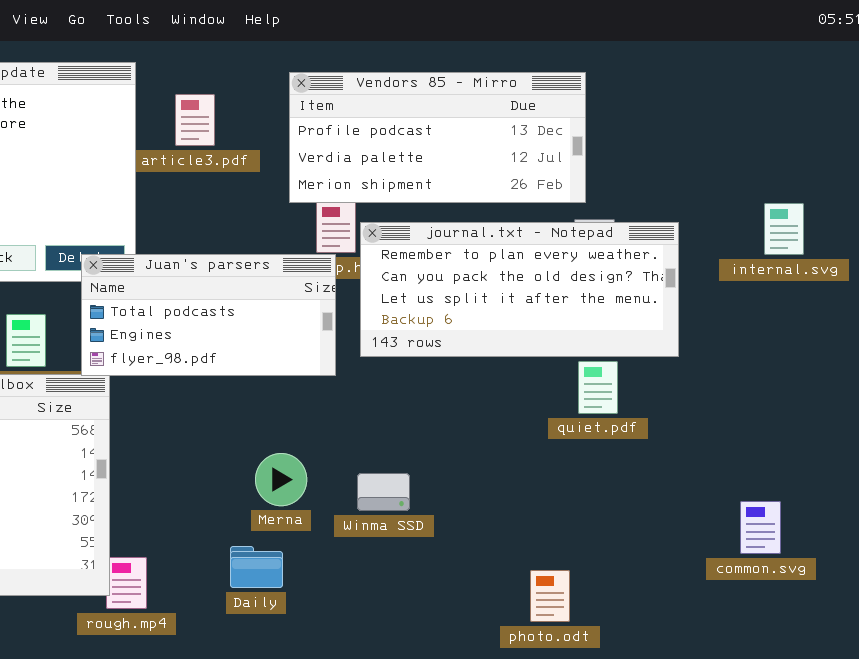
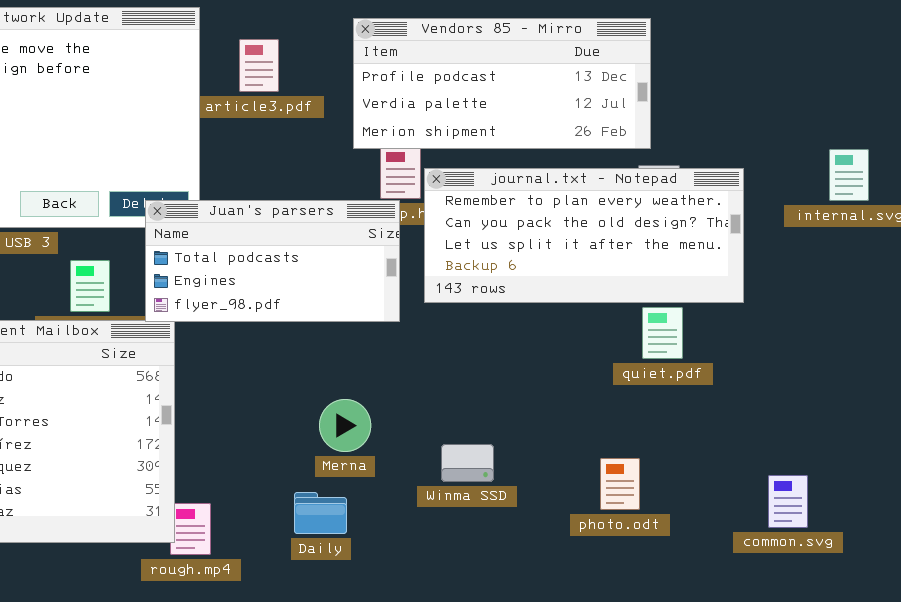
Winma SSD: [357,473,410,511] -> [441,444,494,482], moved
common.svg: [740,501,781,554] -> [768,475,808,528], moved
photo.odt: [530,570,570,622] -> [600,458,640,510], moved

